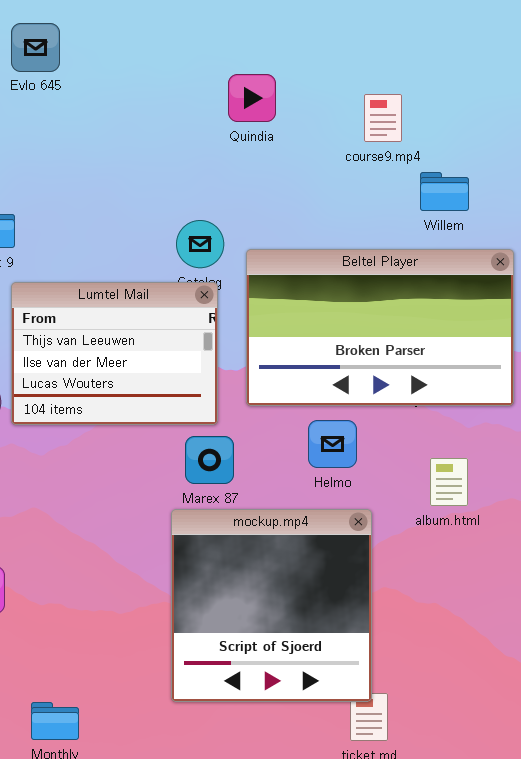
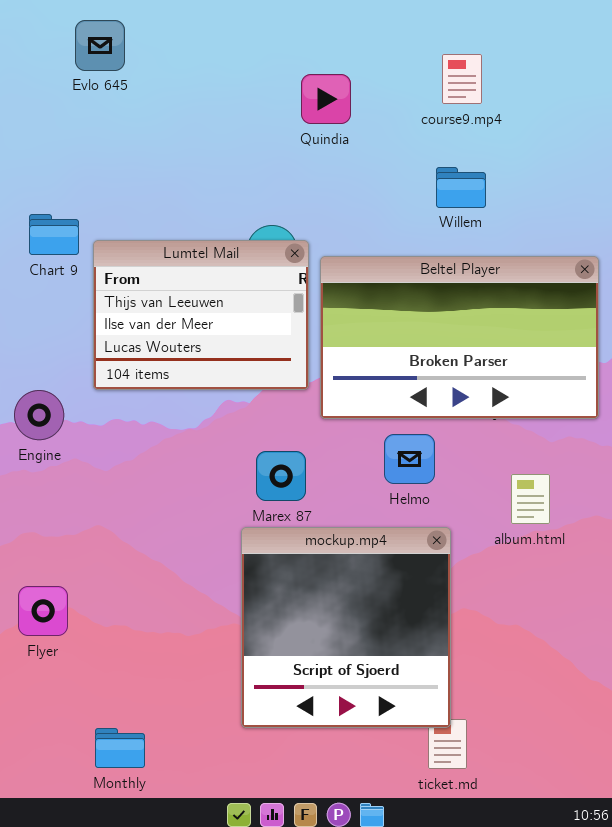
course9.mp4: [364,94,402,142] -> [442,54,482,104], moved
Willem: [420,172,469,211] -> [436,167,486,208], moved
Lumtel Mail: [11,282,218,425] -> [93,240,309,390], moved

